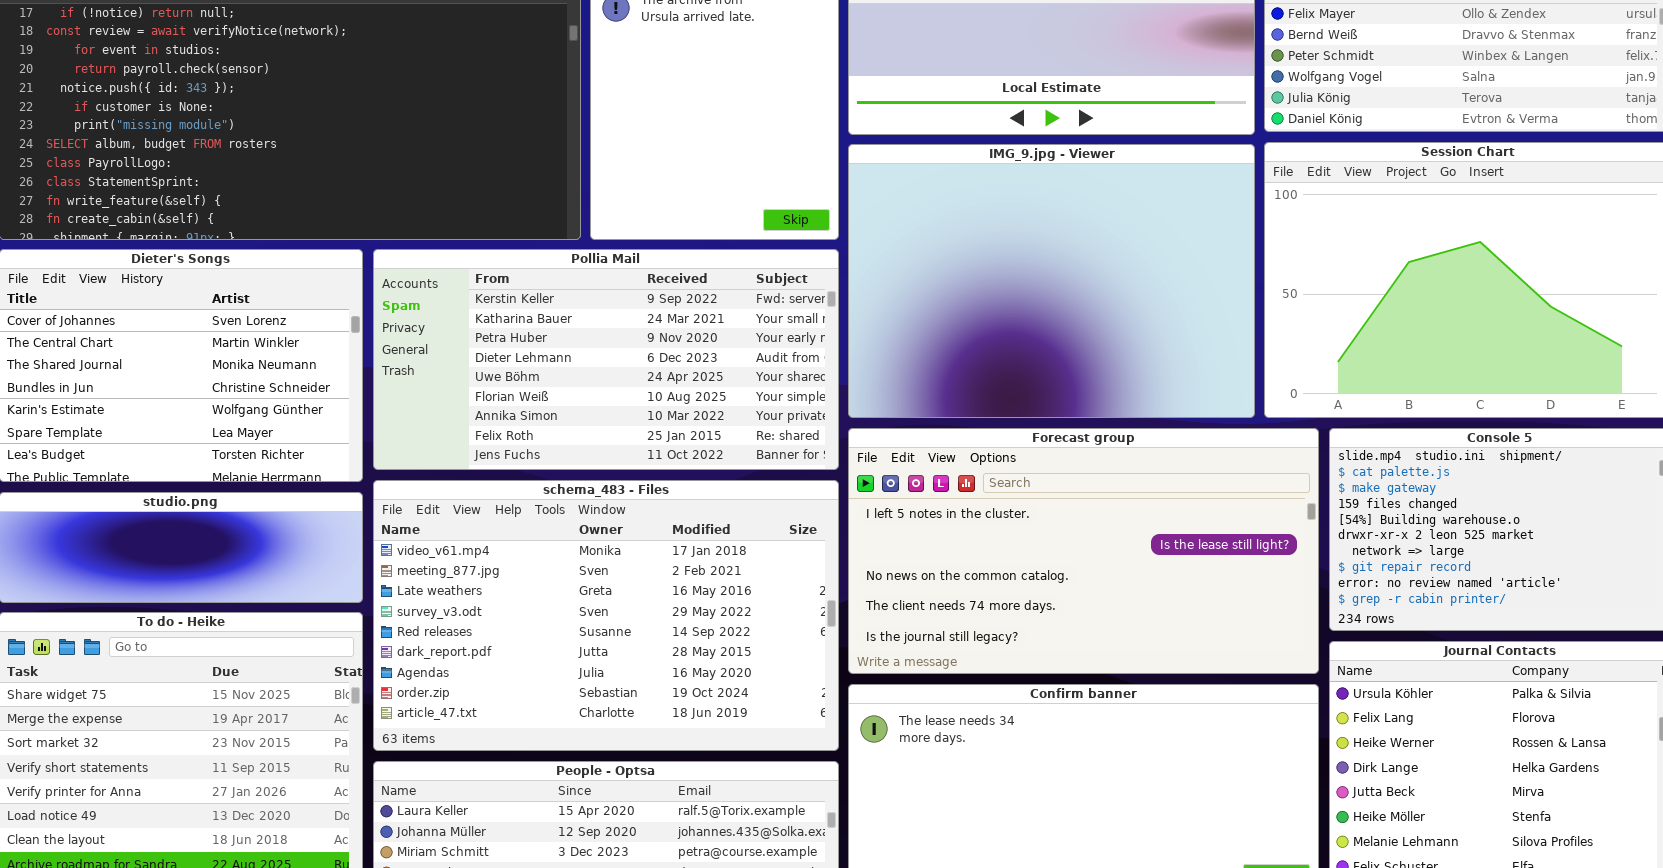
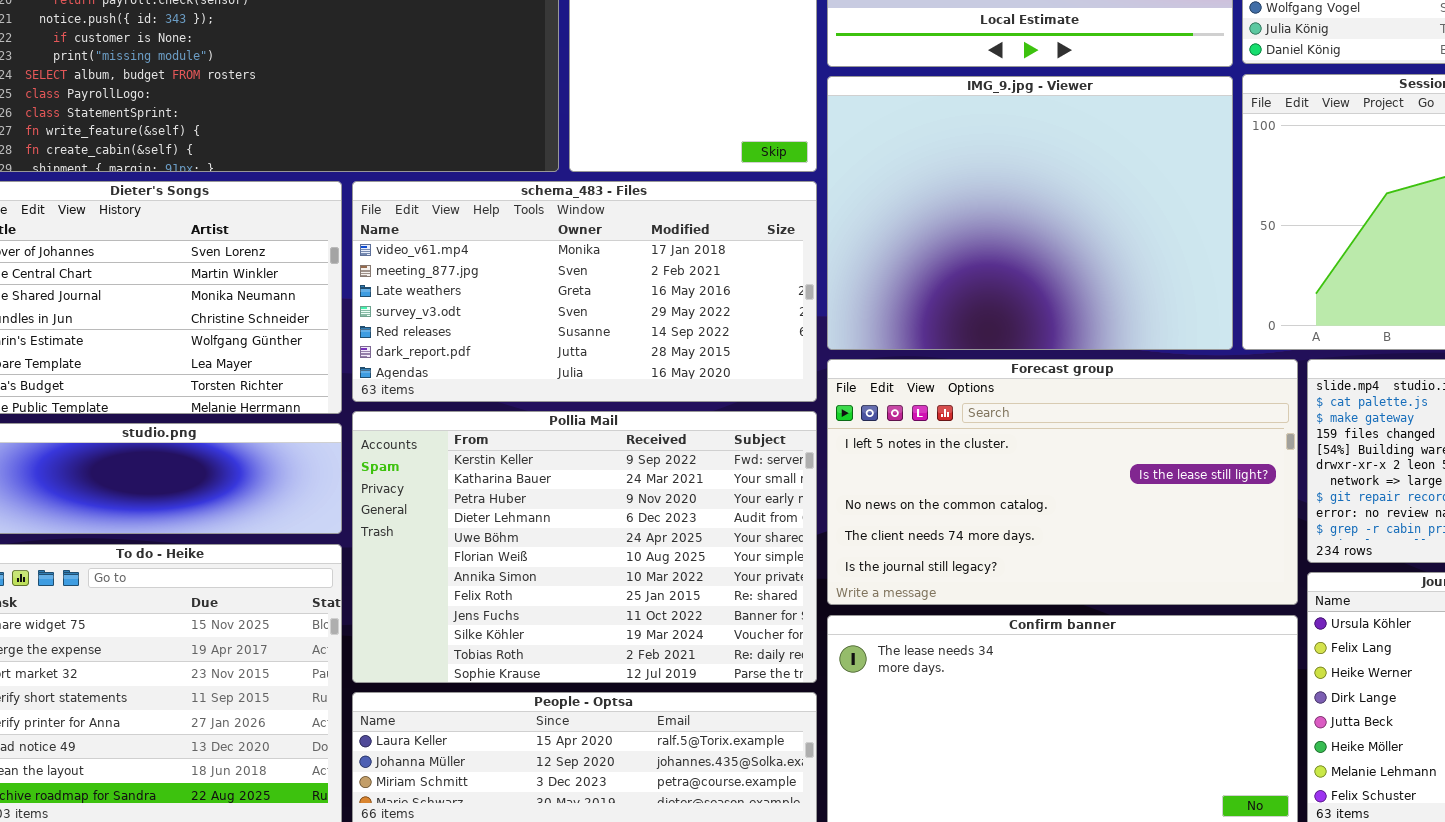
Pollia Mail: [373,249,839,470] -> [352,411,817,683], moved, resized
schema_483 - Files: [373,480,839,751] -> [352,181,817,402], moved, resized

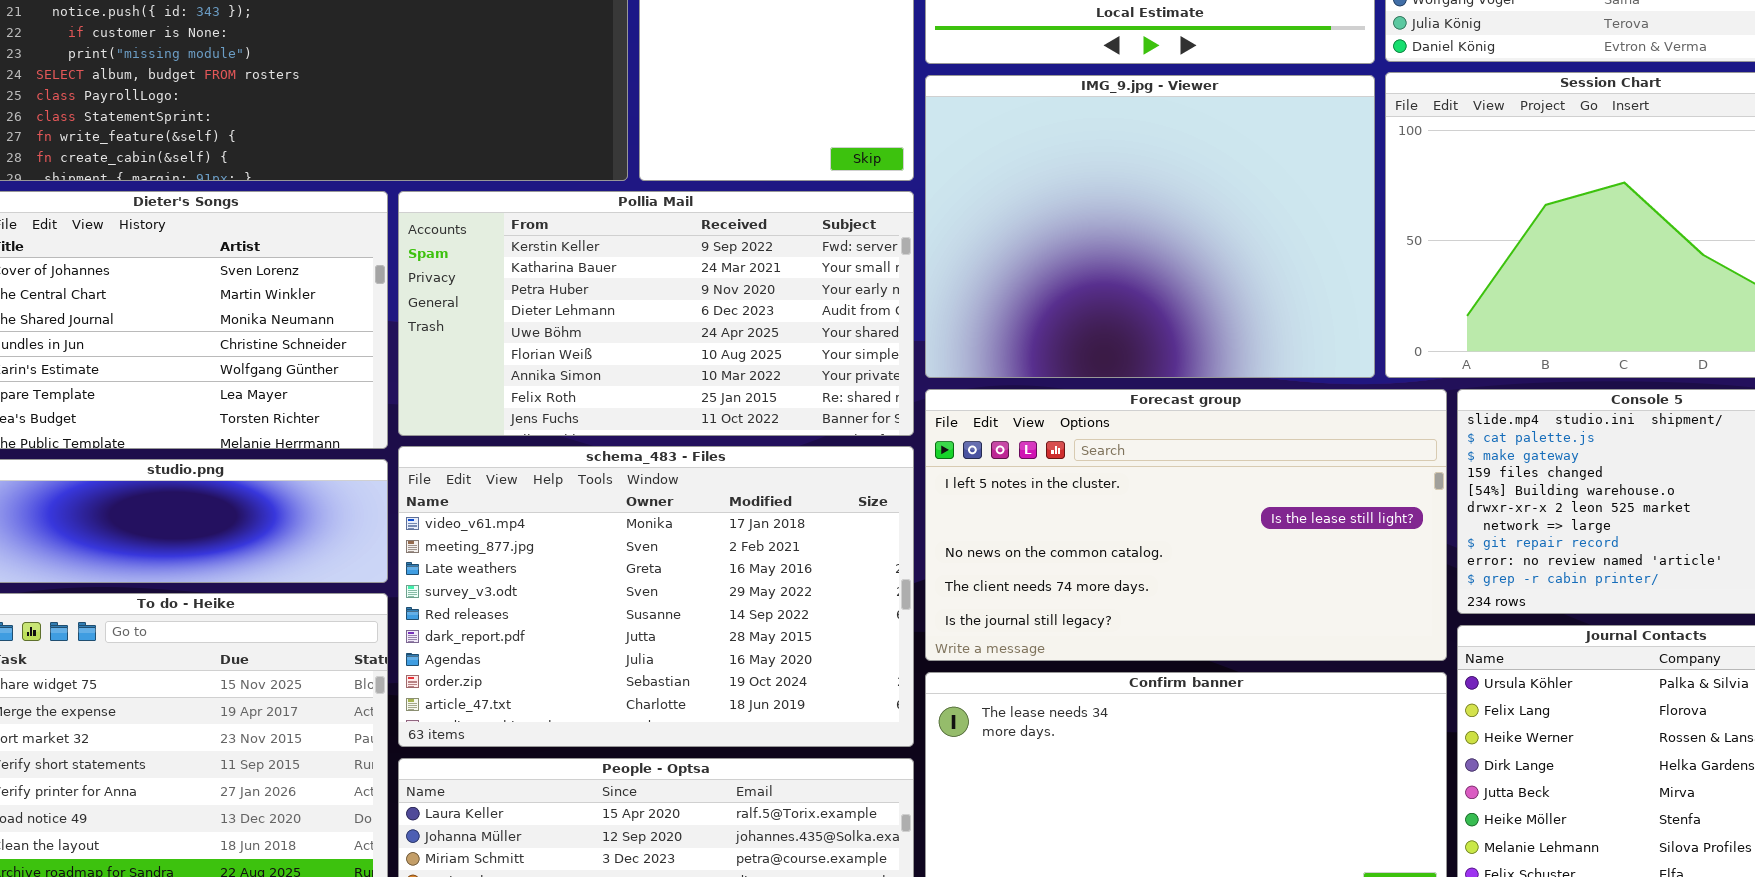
schema_483 - Files: [352,181,817,402] -> [398,446,914,747], moved, resized
Pollia Mail: [352,411,817,683] -> [398,191,914,436], moved, resized

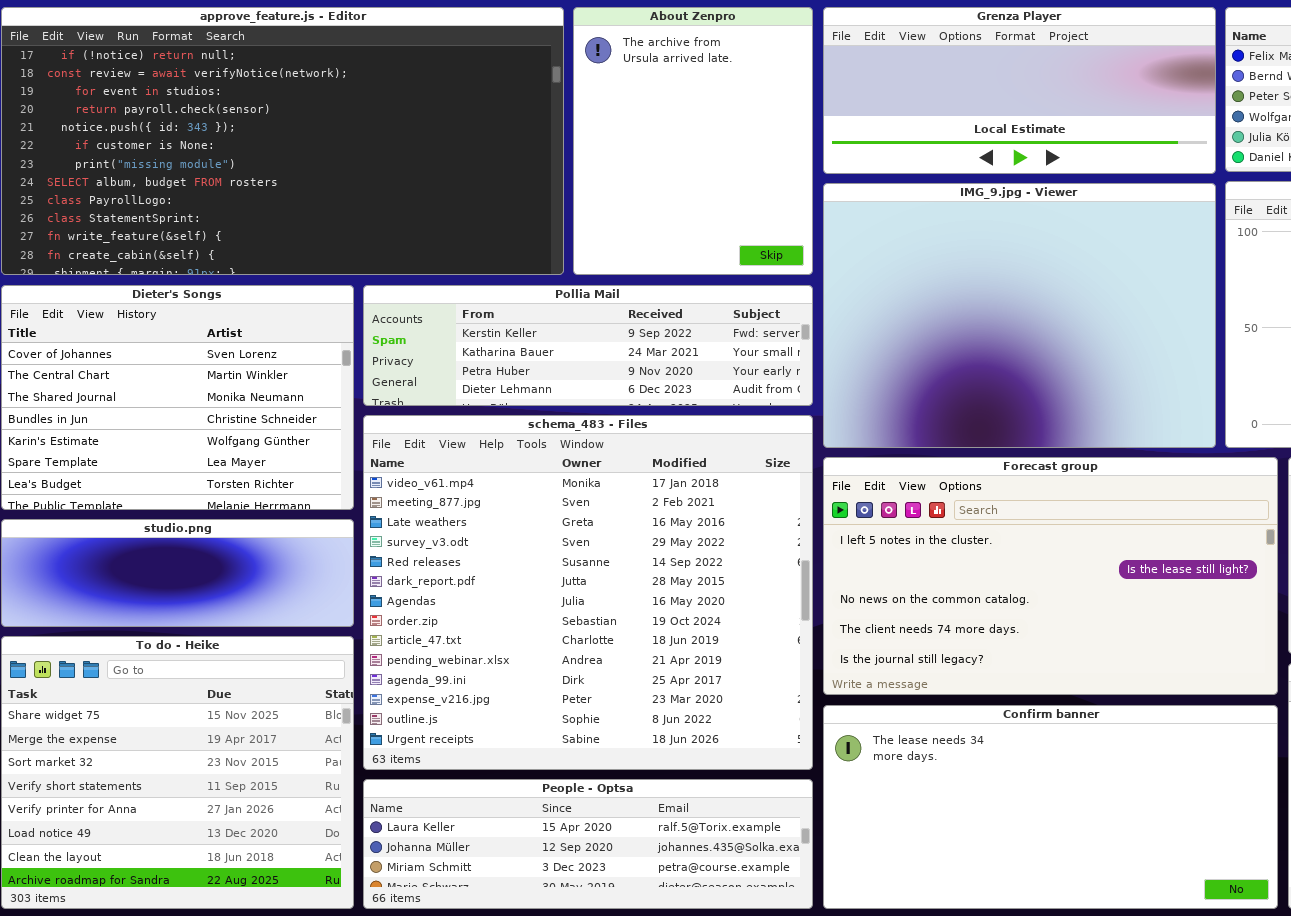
Pollia Mail: [398,191,914,436] -> [363,285,813,406], resized
schema_483 - Files: [398,446,914,747] -> [363,415,813,770], resized

